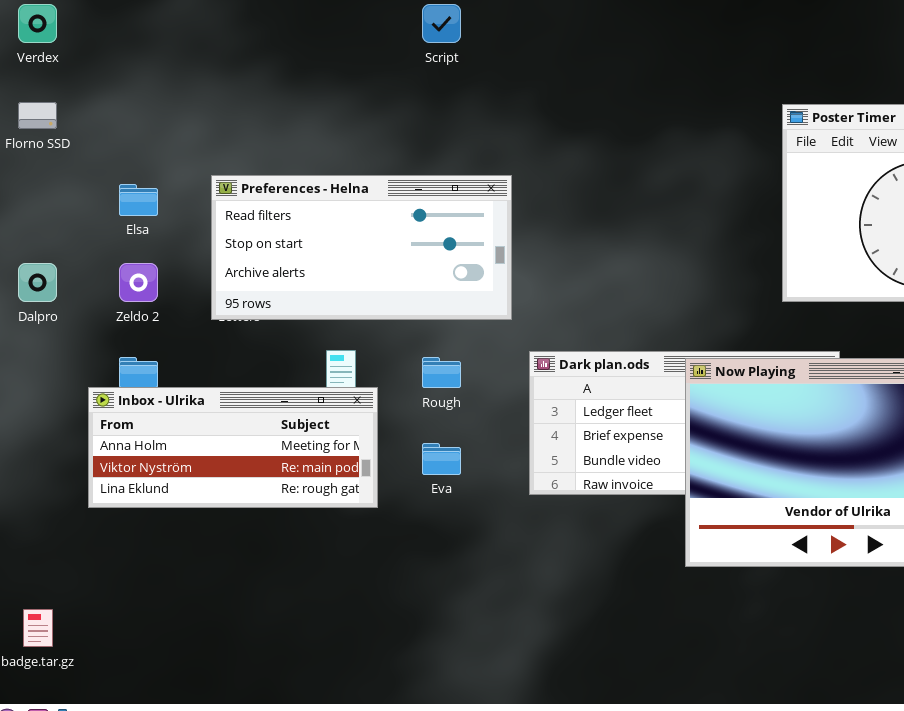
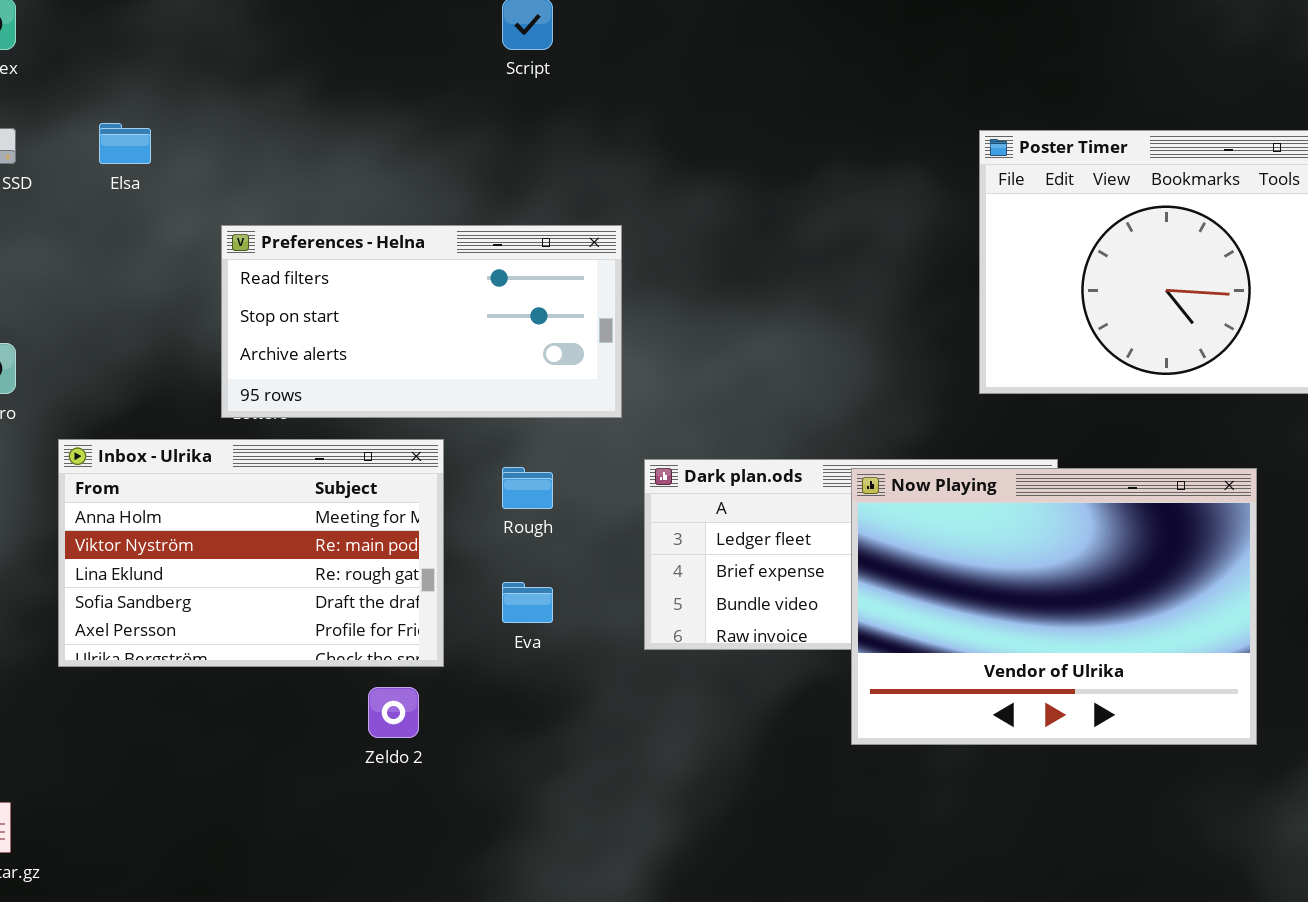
Elsa: [119,184,158,216] -> [99,123,151,164], moved
Zeldo 2: [119,263,158,302] -> [368,687,419,738], moved
Inbox - Ulrika: [88,387,378,508] -> [58,439,444,667], resized

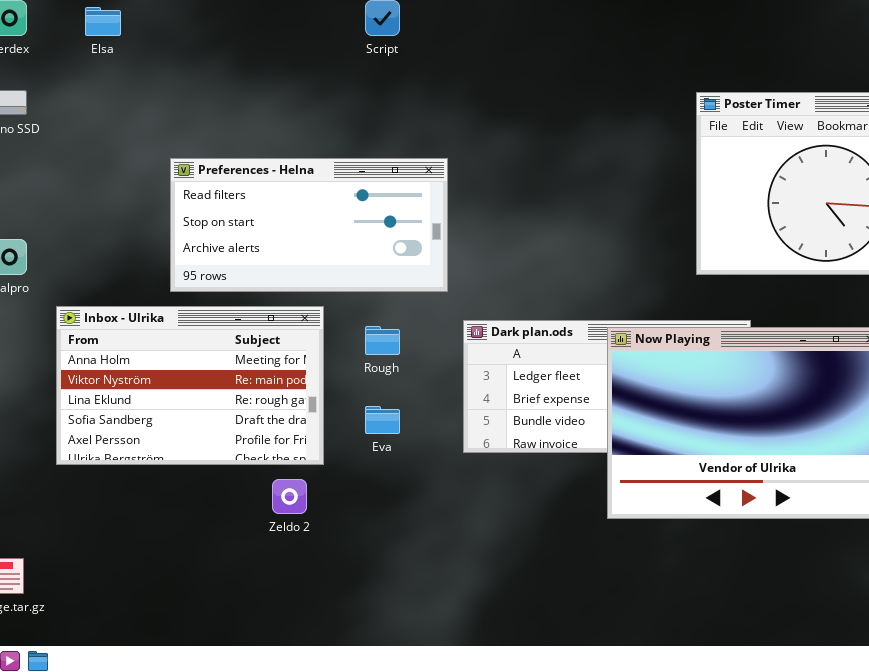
Elsa: [99,123,151,164] -> [85,7,121,36], moved

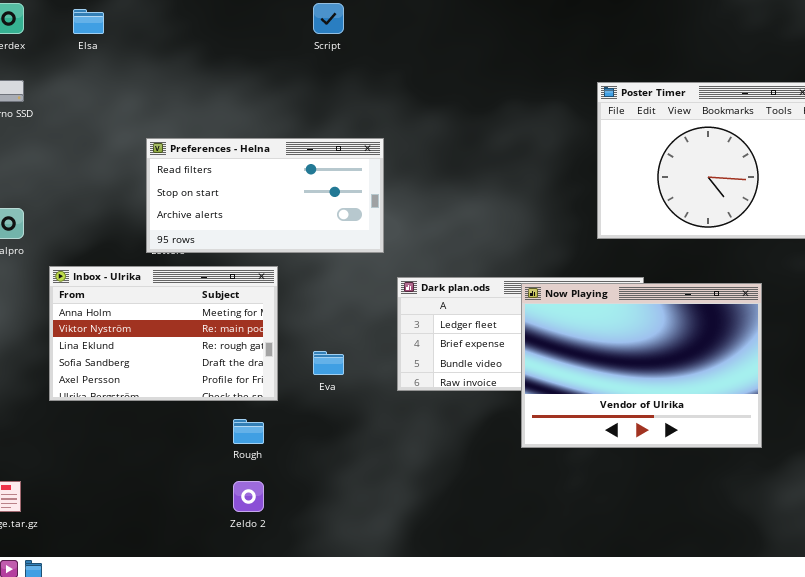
Rough: [365,326,400,355] -> [233,419,264,444], moved
Zeldo 2: [272,479,307,514] -> [233,481,264,512], moved

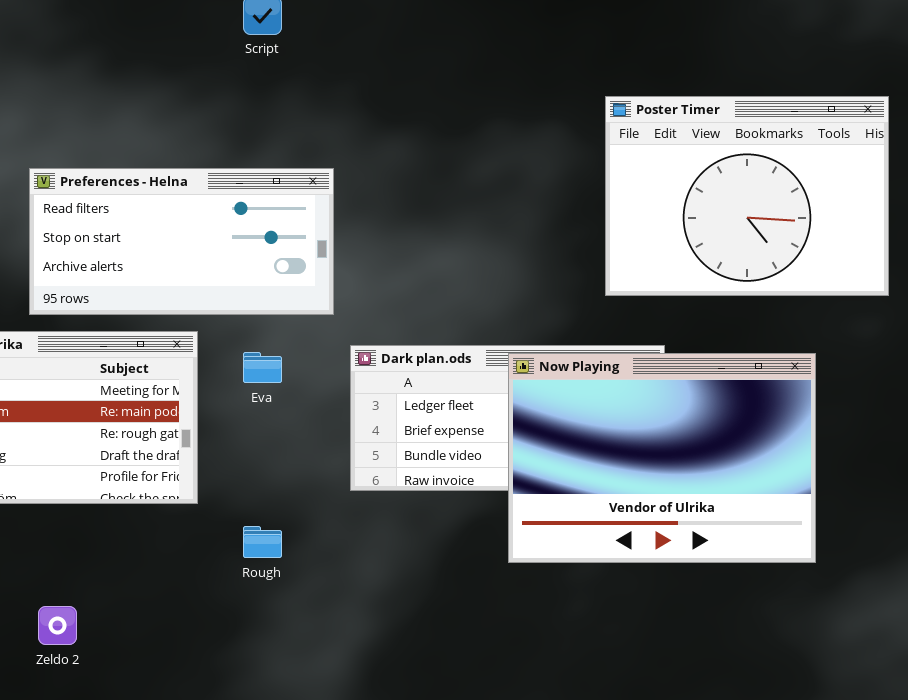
Eva: [313,351,344,375] -> [243,352,282,383], moved
Rough: [233,419,264,444] -> [243,526,282,558], moved
Zeldo 2: [233,481,264,512] -> [38,606,77,645], moved

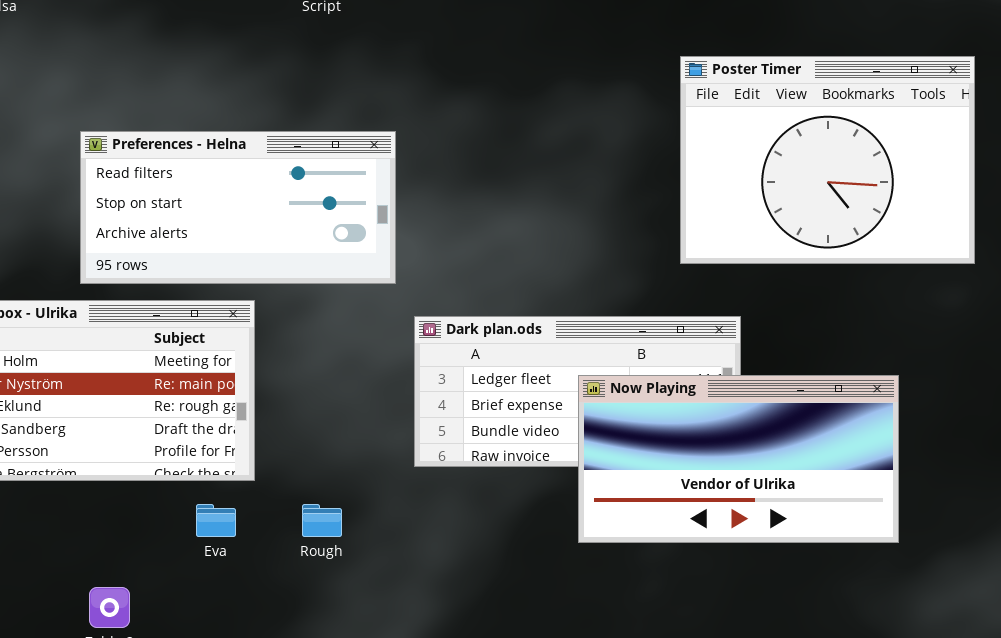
Eva: [243,352,282,383] -> [196,504,236,537], moved
Now Playing: [508,353,816,563] -> [578,375,899,543], resized

